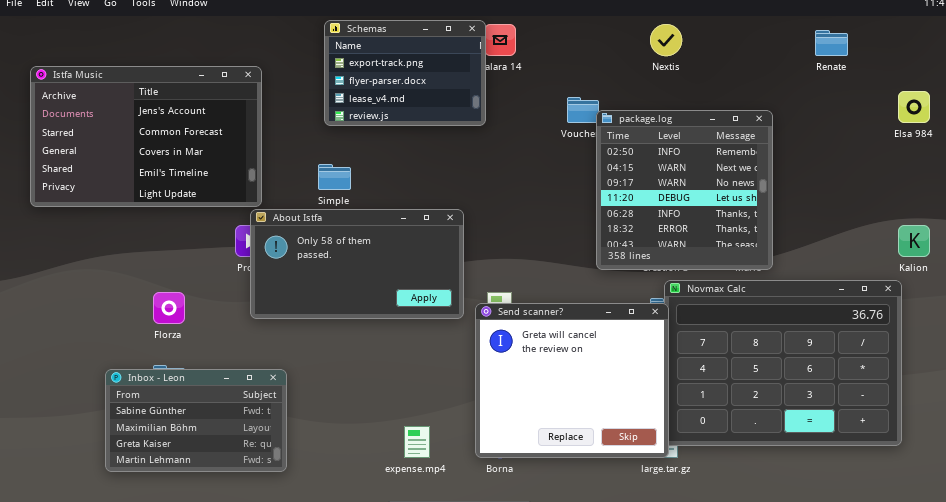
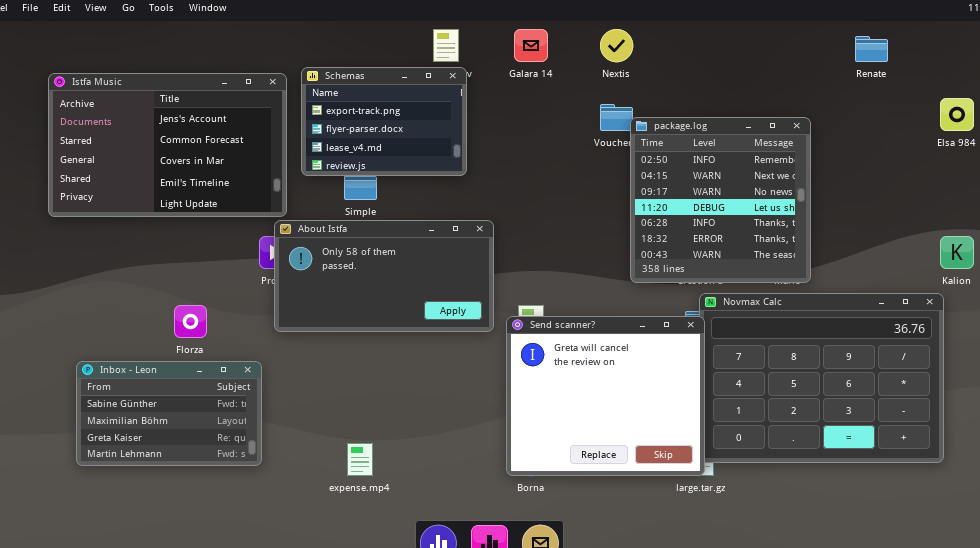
Schemas: [324,20,486,126] -> [301,67,467,176], moved
Nextis: [650,24,682,56] -> [600,29,633,62], moved
Inbox - Leon: [105,369,287,472] -> [76,361,262,466], moved
expense.mp4: [404,426,430,458] -> [347,443,373,476], moved

